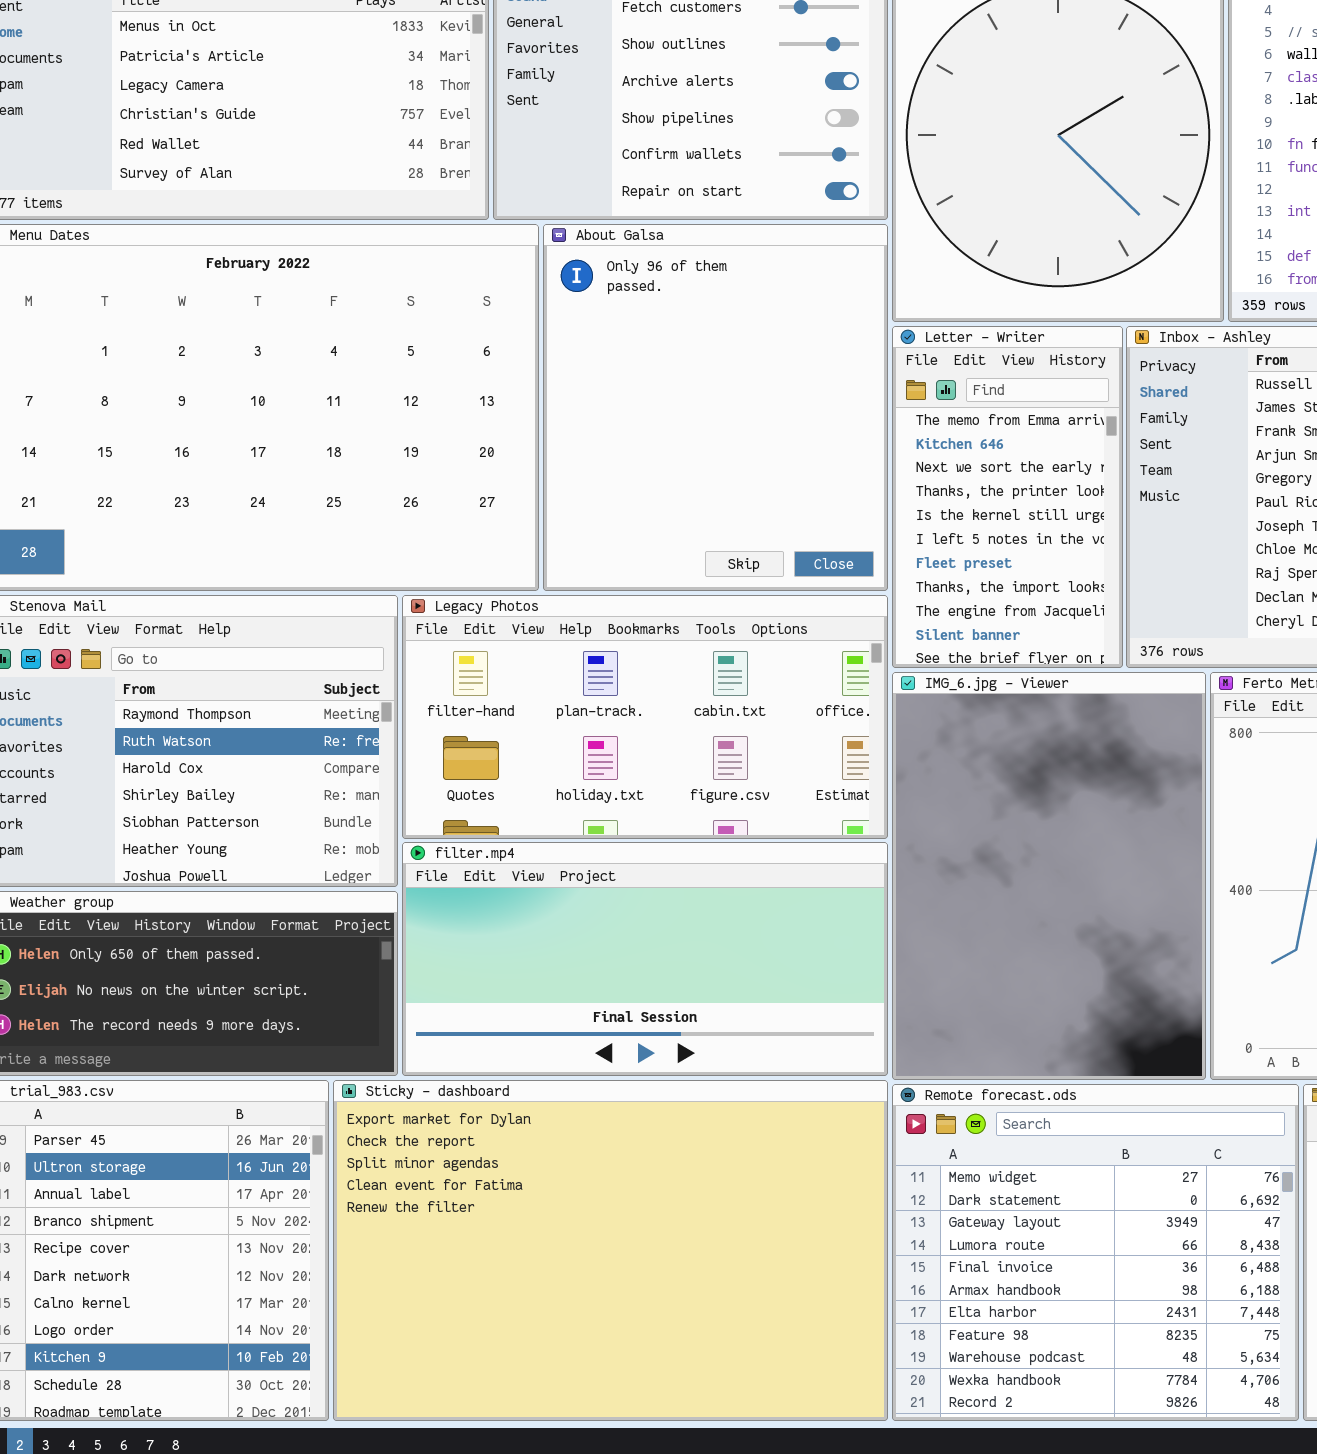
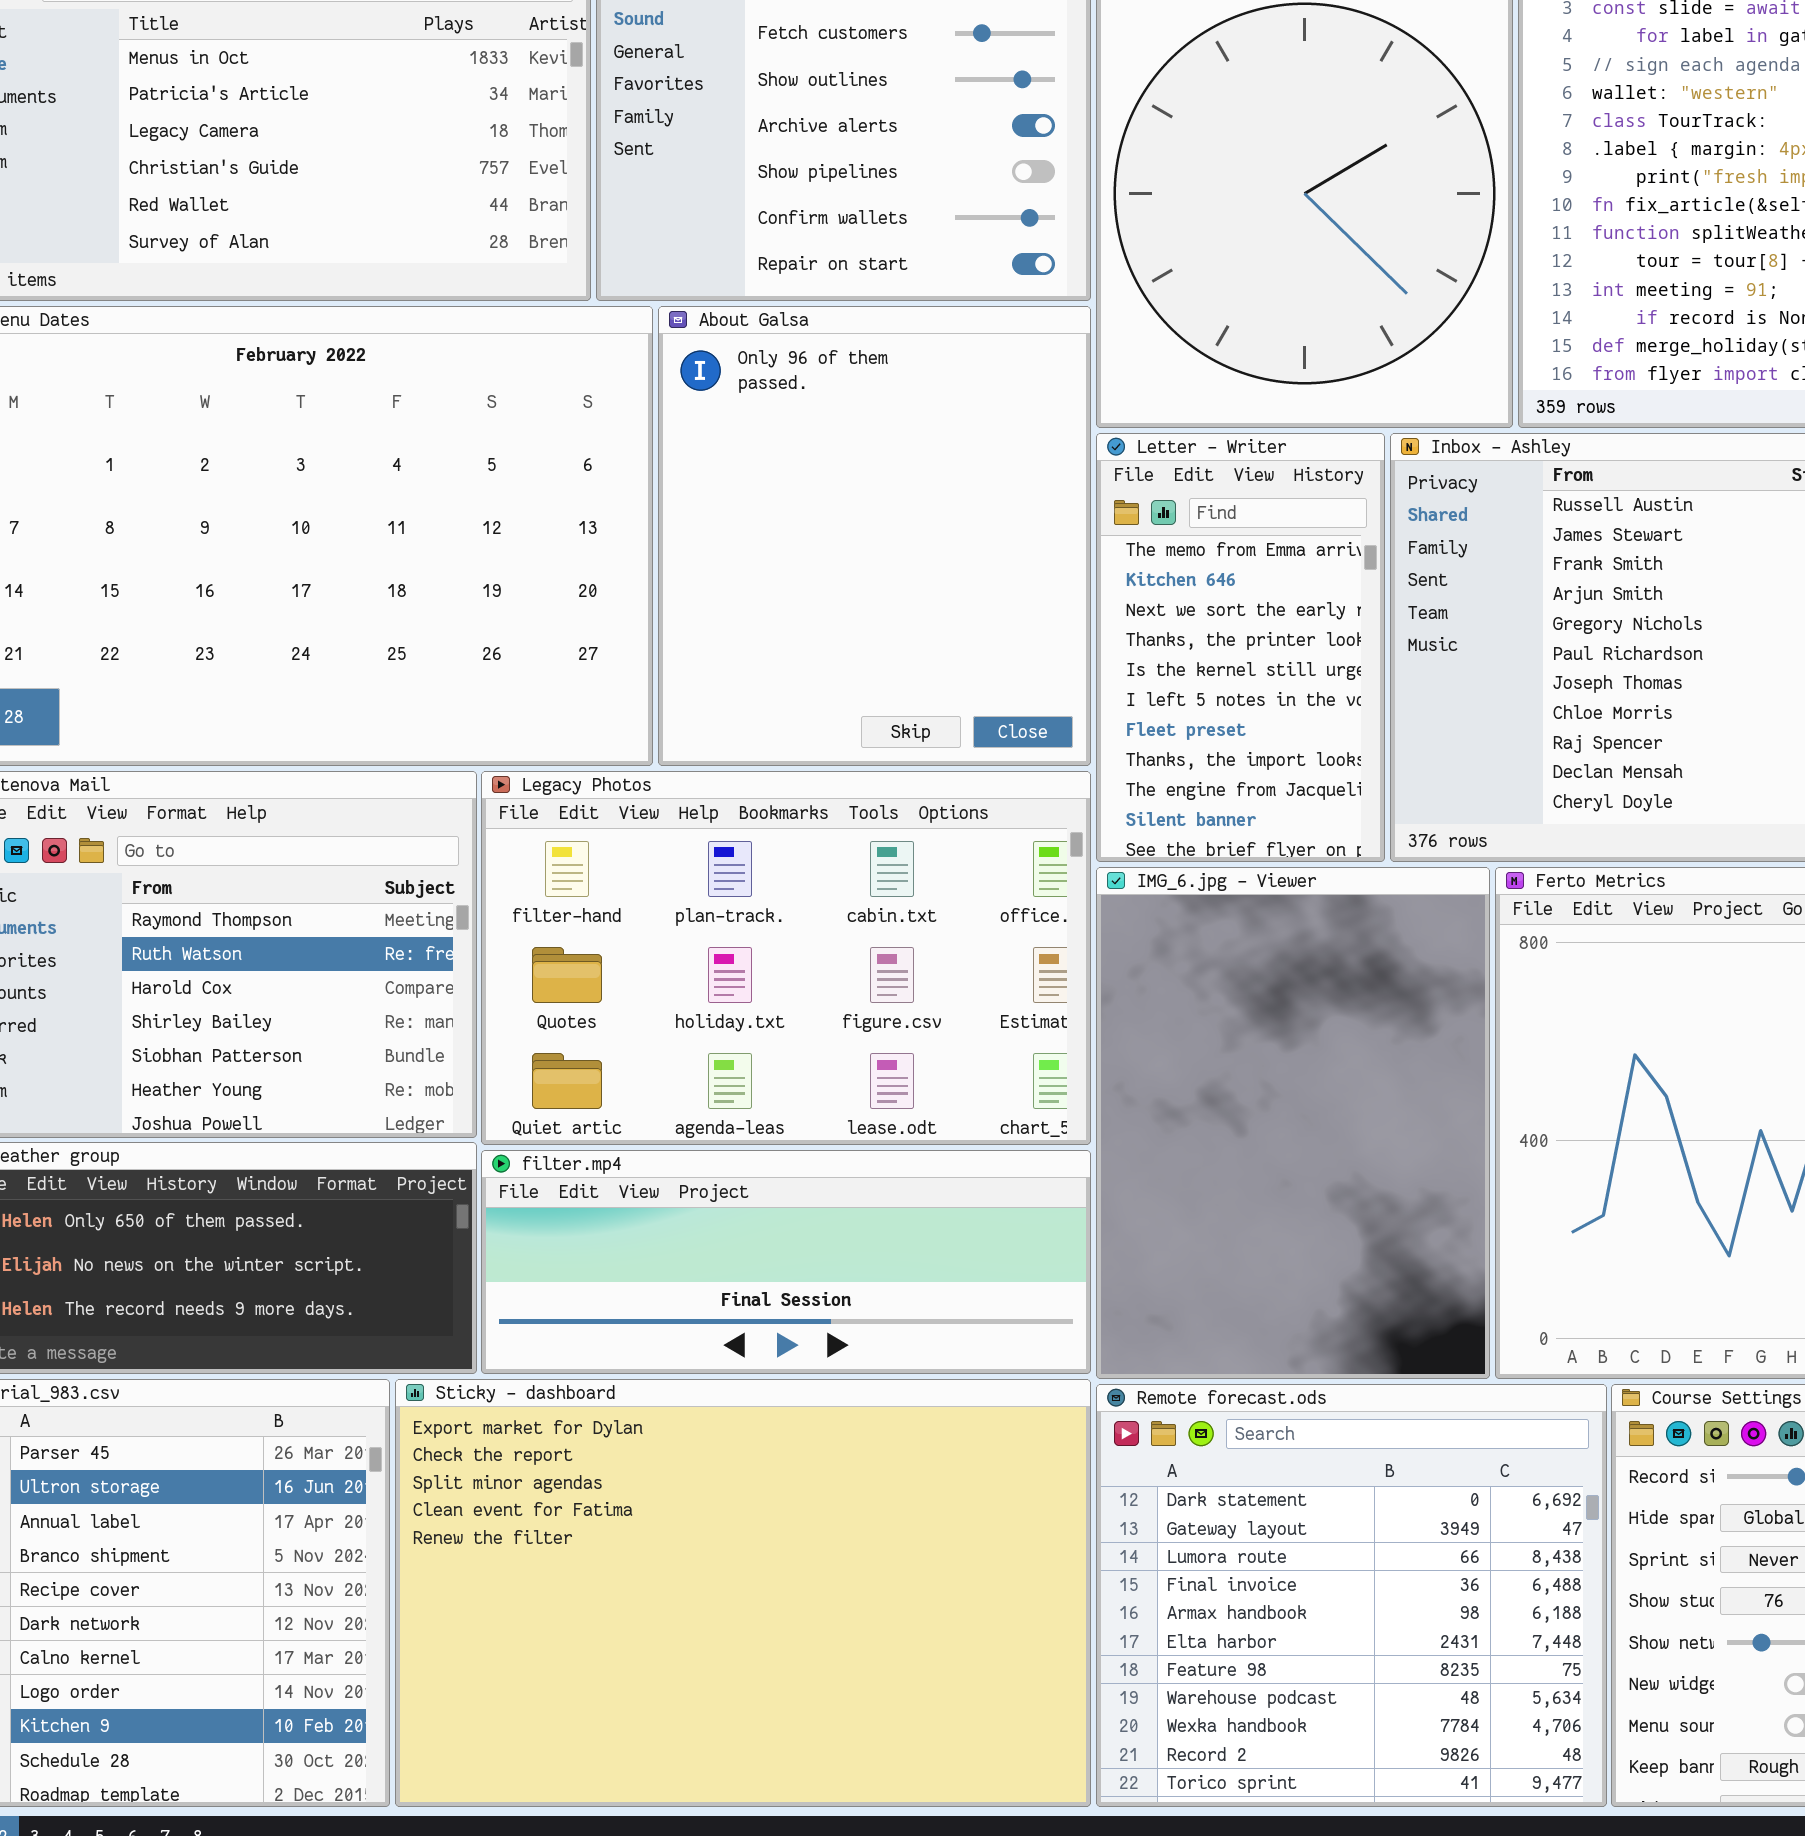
Legacy Photos: [402,595,888,839] -> [481,771,1091,1145], resized
filter.mp4: [402,842,888,1076] -> [481,1150,1091,1374], resized
Remote forecast.ods: [892,1084,1299,1421] -> [1096,1384,1607,1807], scrolled down 1 row

